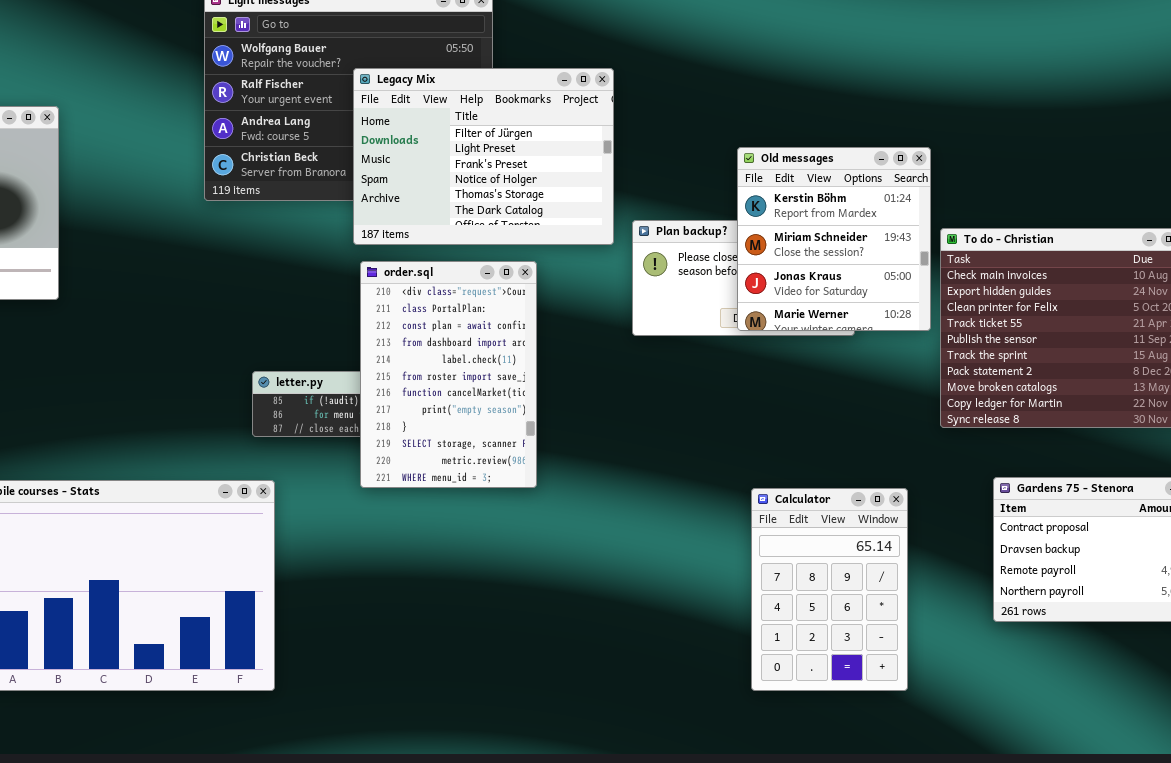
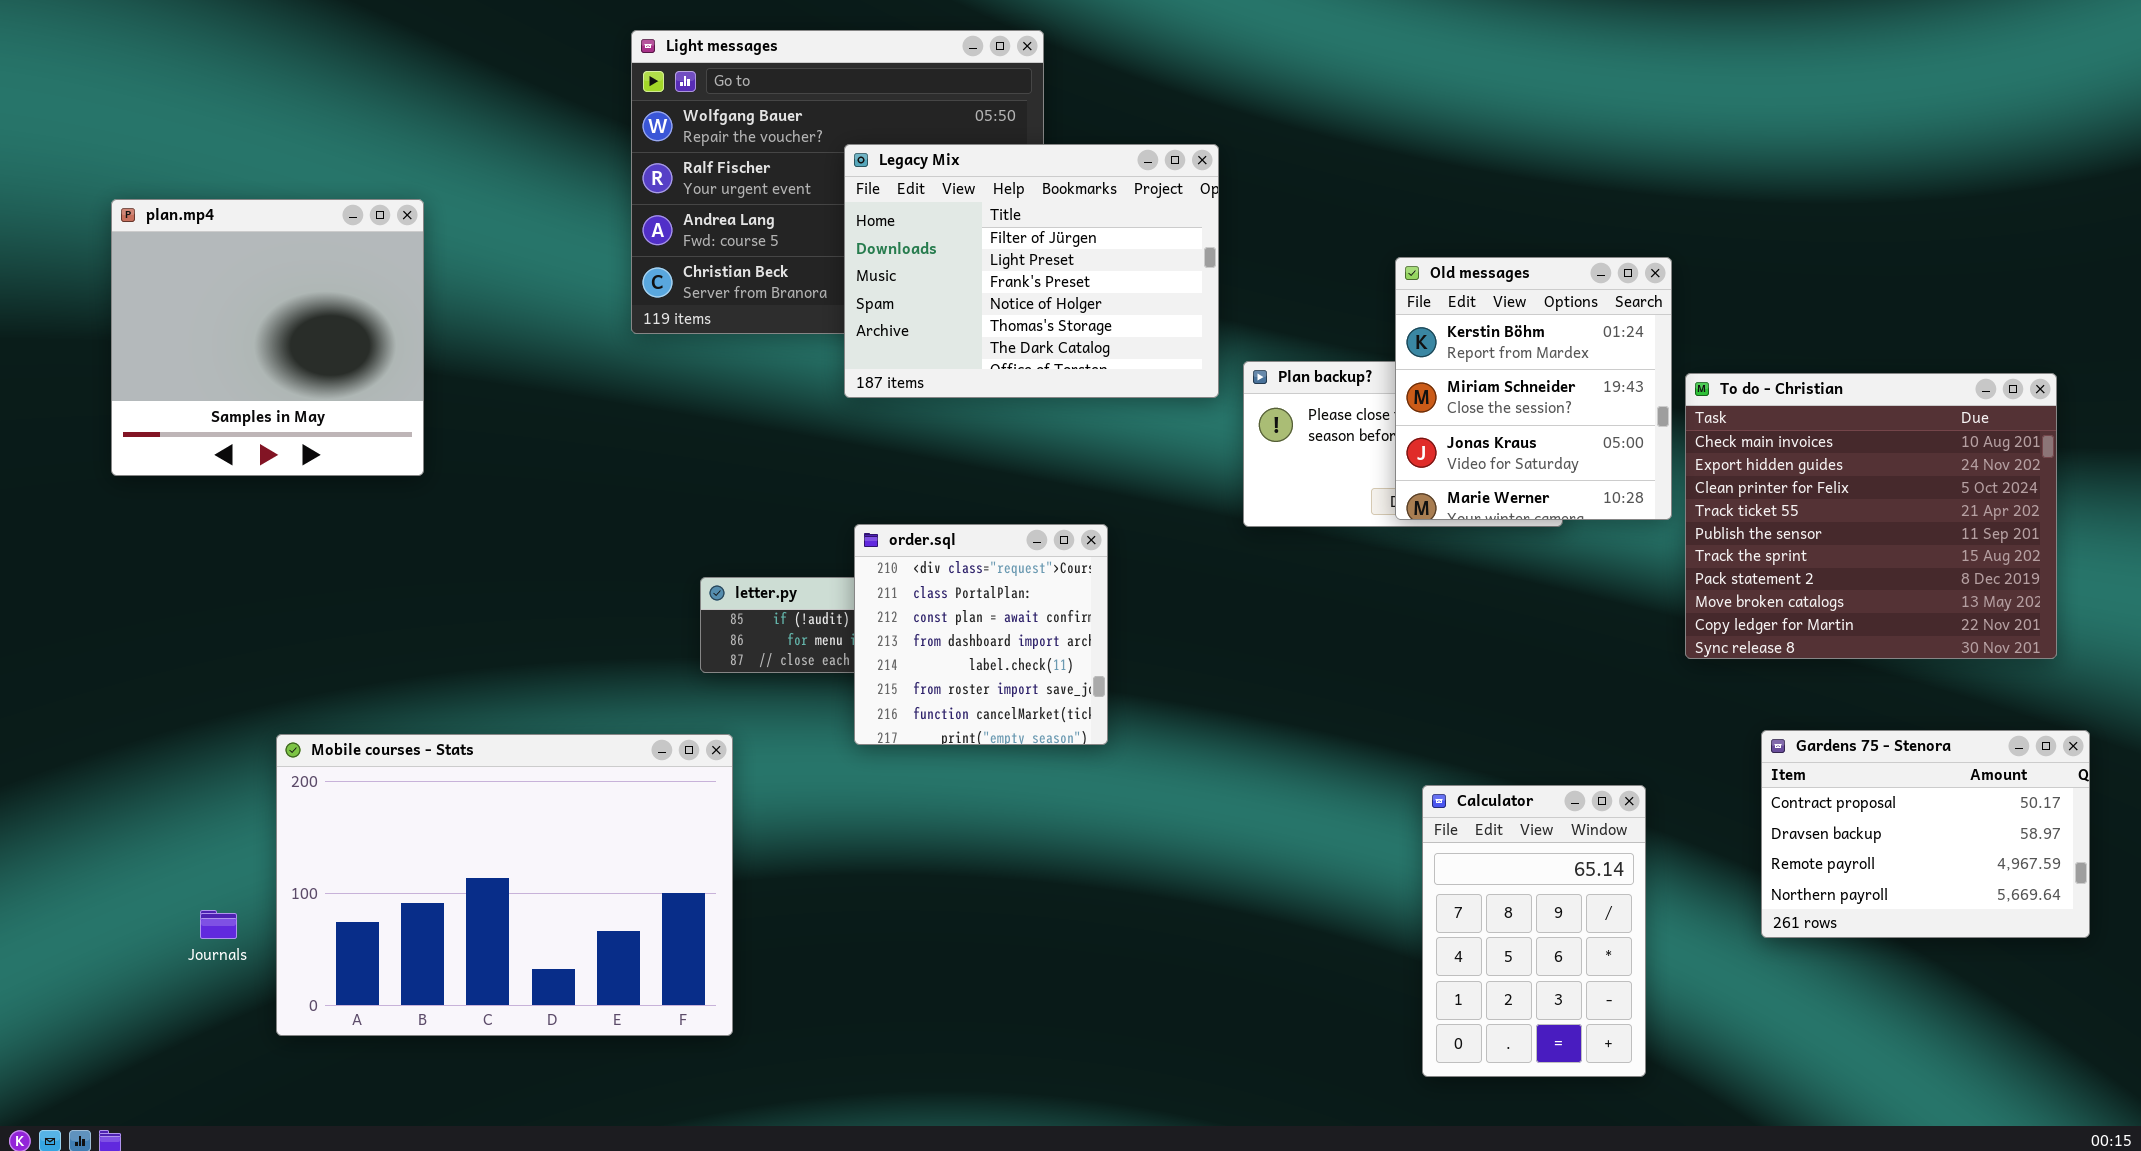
order.sql: [360,261,537,488] -> [854,524,1108,745], resized
Calculator: [751,488,908,691] -> [1422,785,1646,1077], moved

